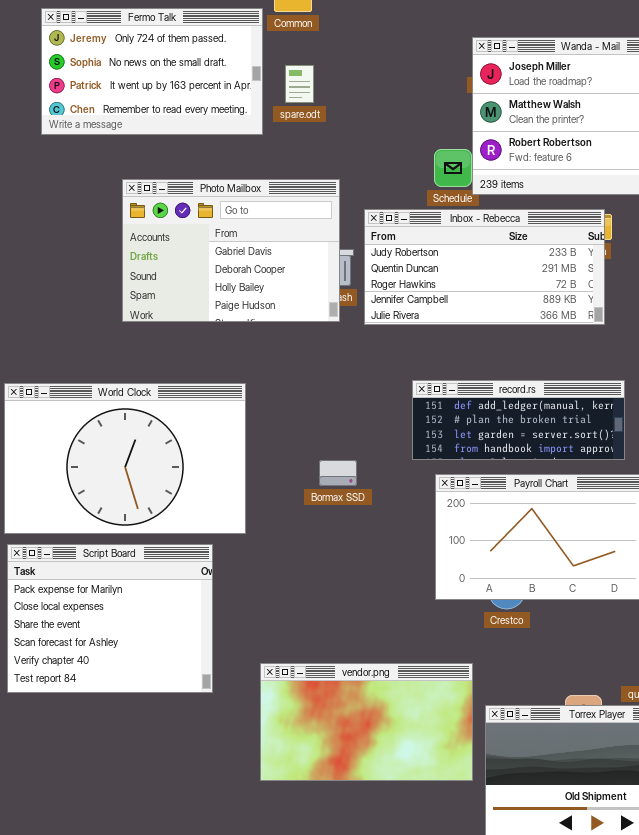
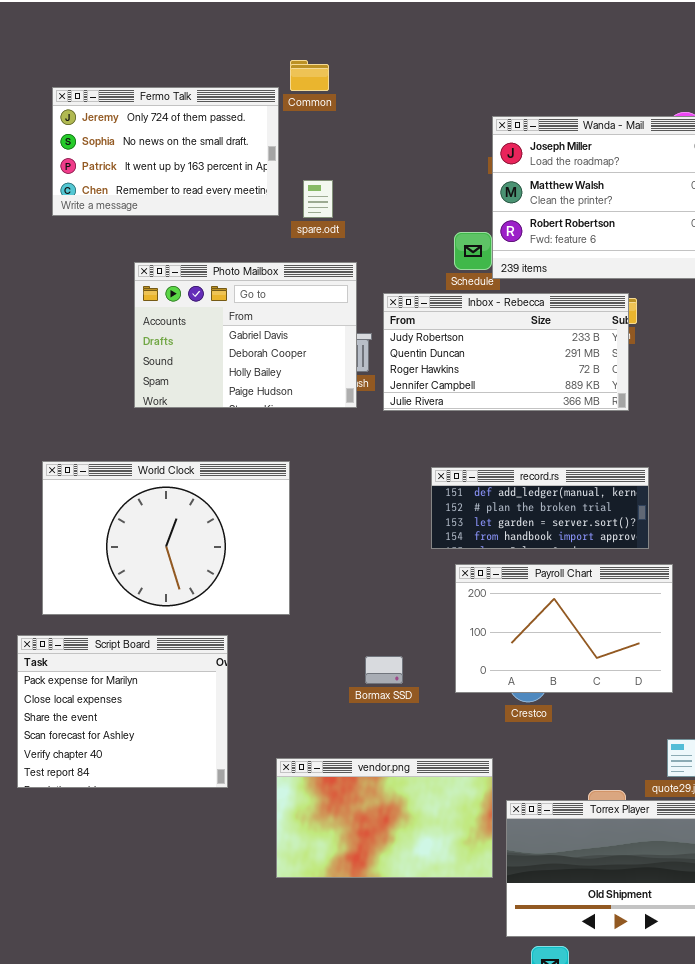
spare.odt: [285,65,314,103] -> [303,180,333,218], moved
World Clock: [4,383,246,534] -> [42,461,290,615], moved
Bormax SSD: [319,460,357,486] -> [365,656,403,684], moved

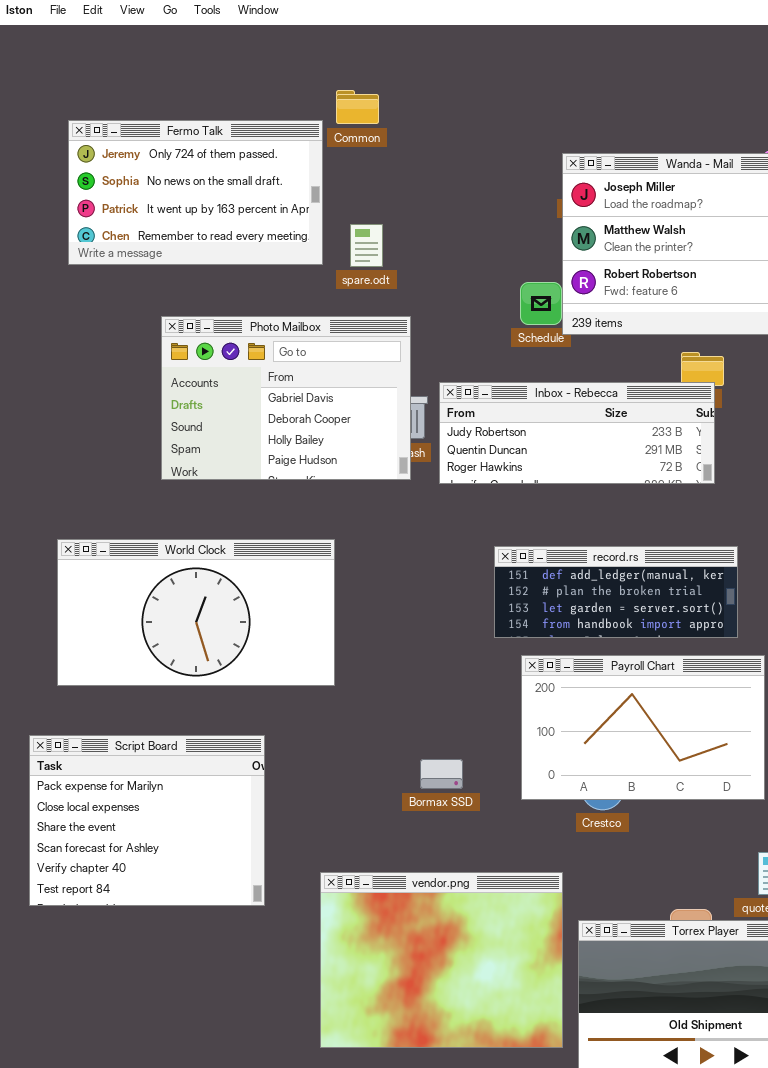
Inbox - Rebecca: [383,293,629,411] -> [439,382,715,484], resized
World Clock: [42,461,290,615] -> [57,539,335,686], resized
vendor.png: [276,758,493,878] -> [320,872,563,1048], resized

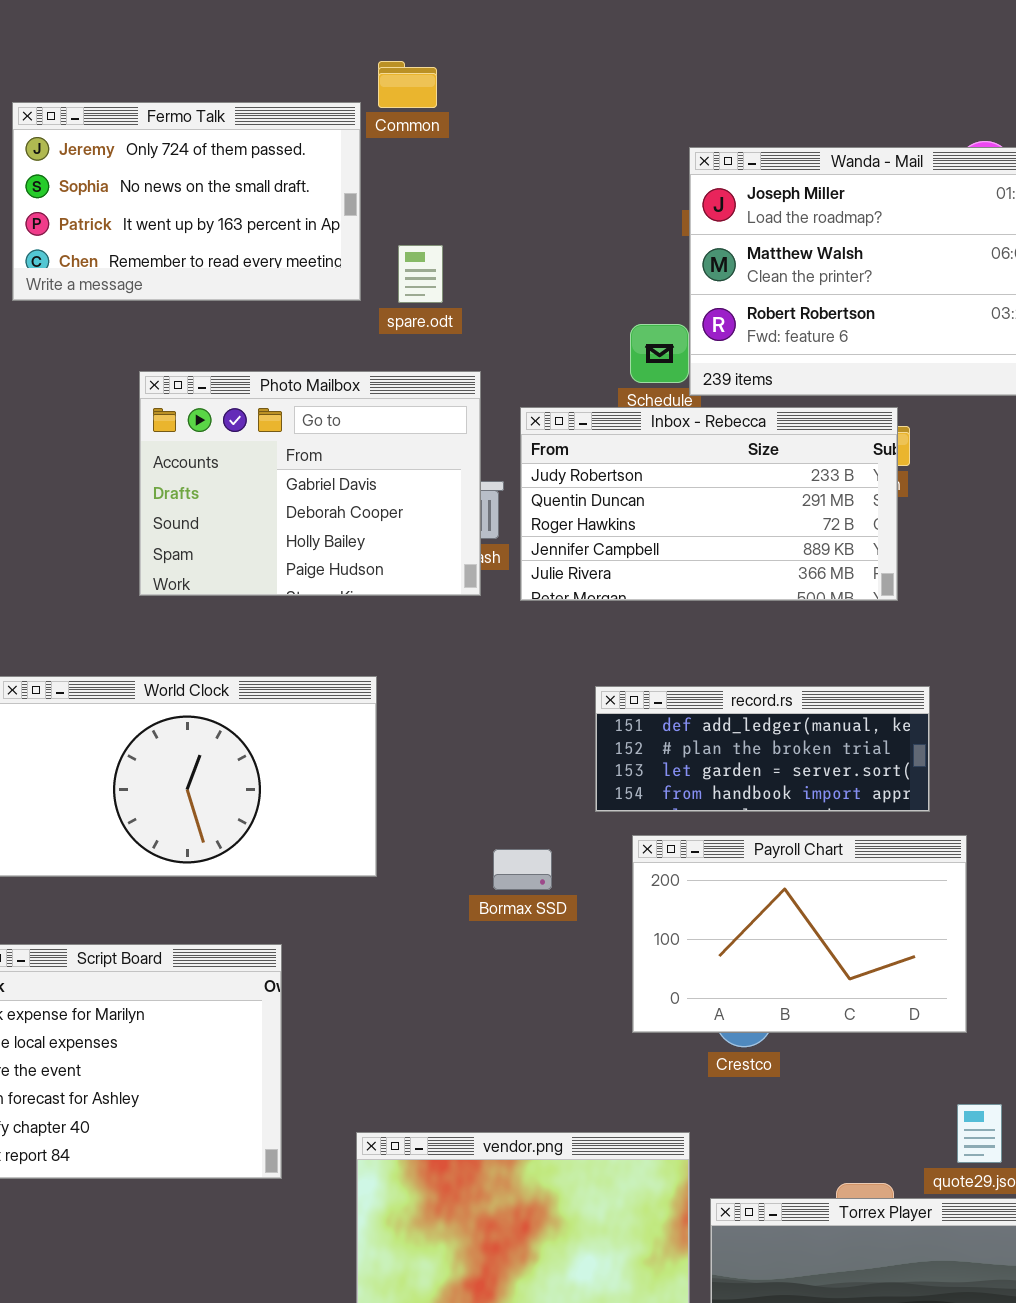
Inbox - Rebecca: [439,382,715,484] -> [520,407,898,601], resized
Bormax SSD: [420,759,463,789] -> [493,849,552,890], moved

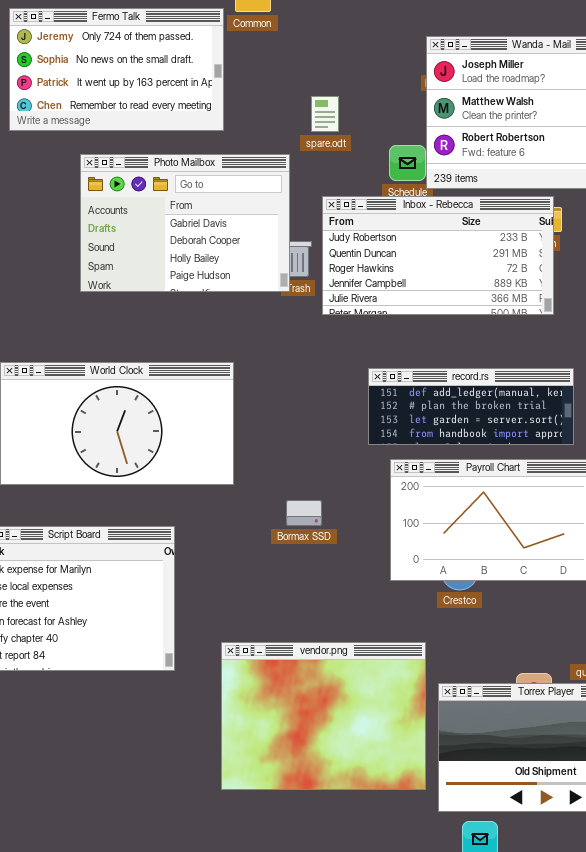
spare.odt: [398,245,443,303] -> [311,96,339,132], moved
Photo Mailbox: [139,371,481,596] -> [80,154,290,292], moved
Bormax SSD: [493,849,552,890] -> [286,500,322,526], moved

